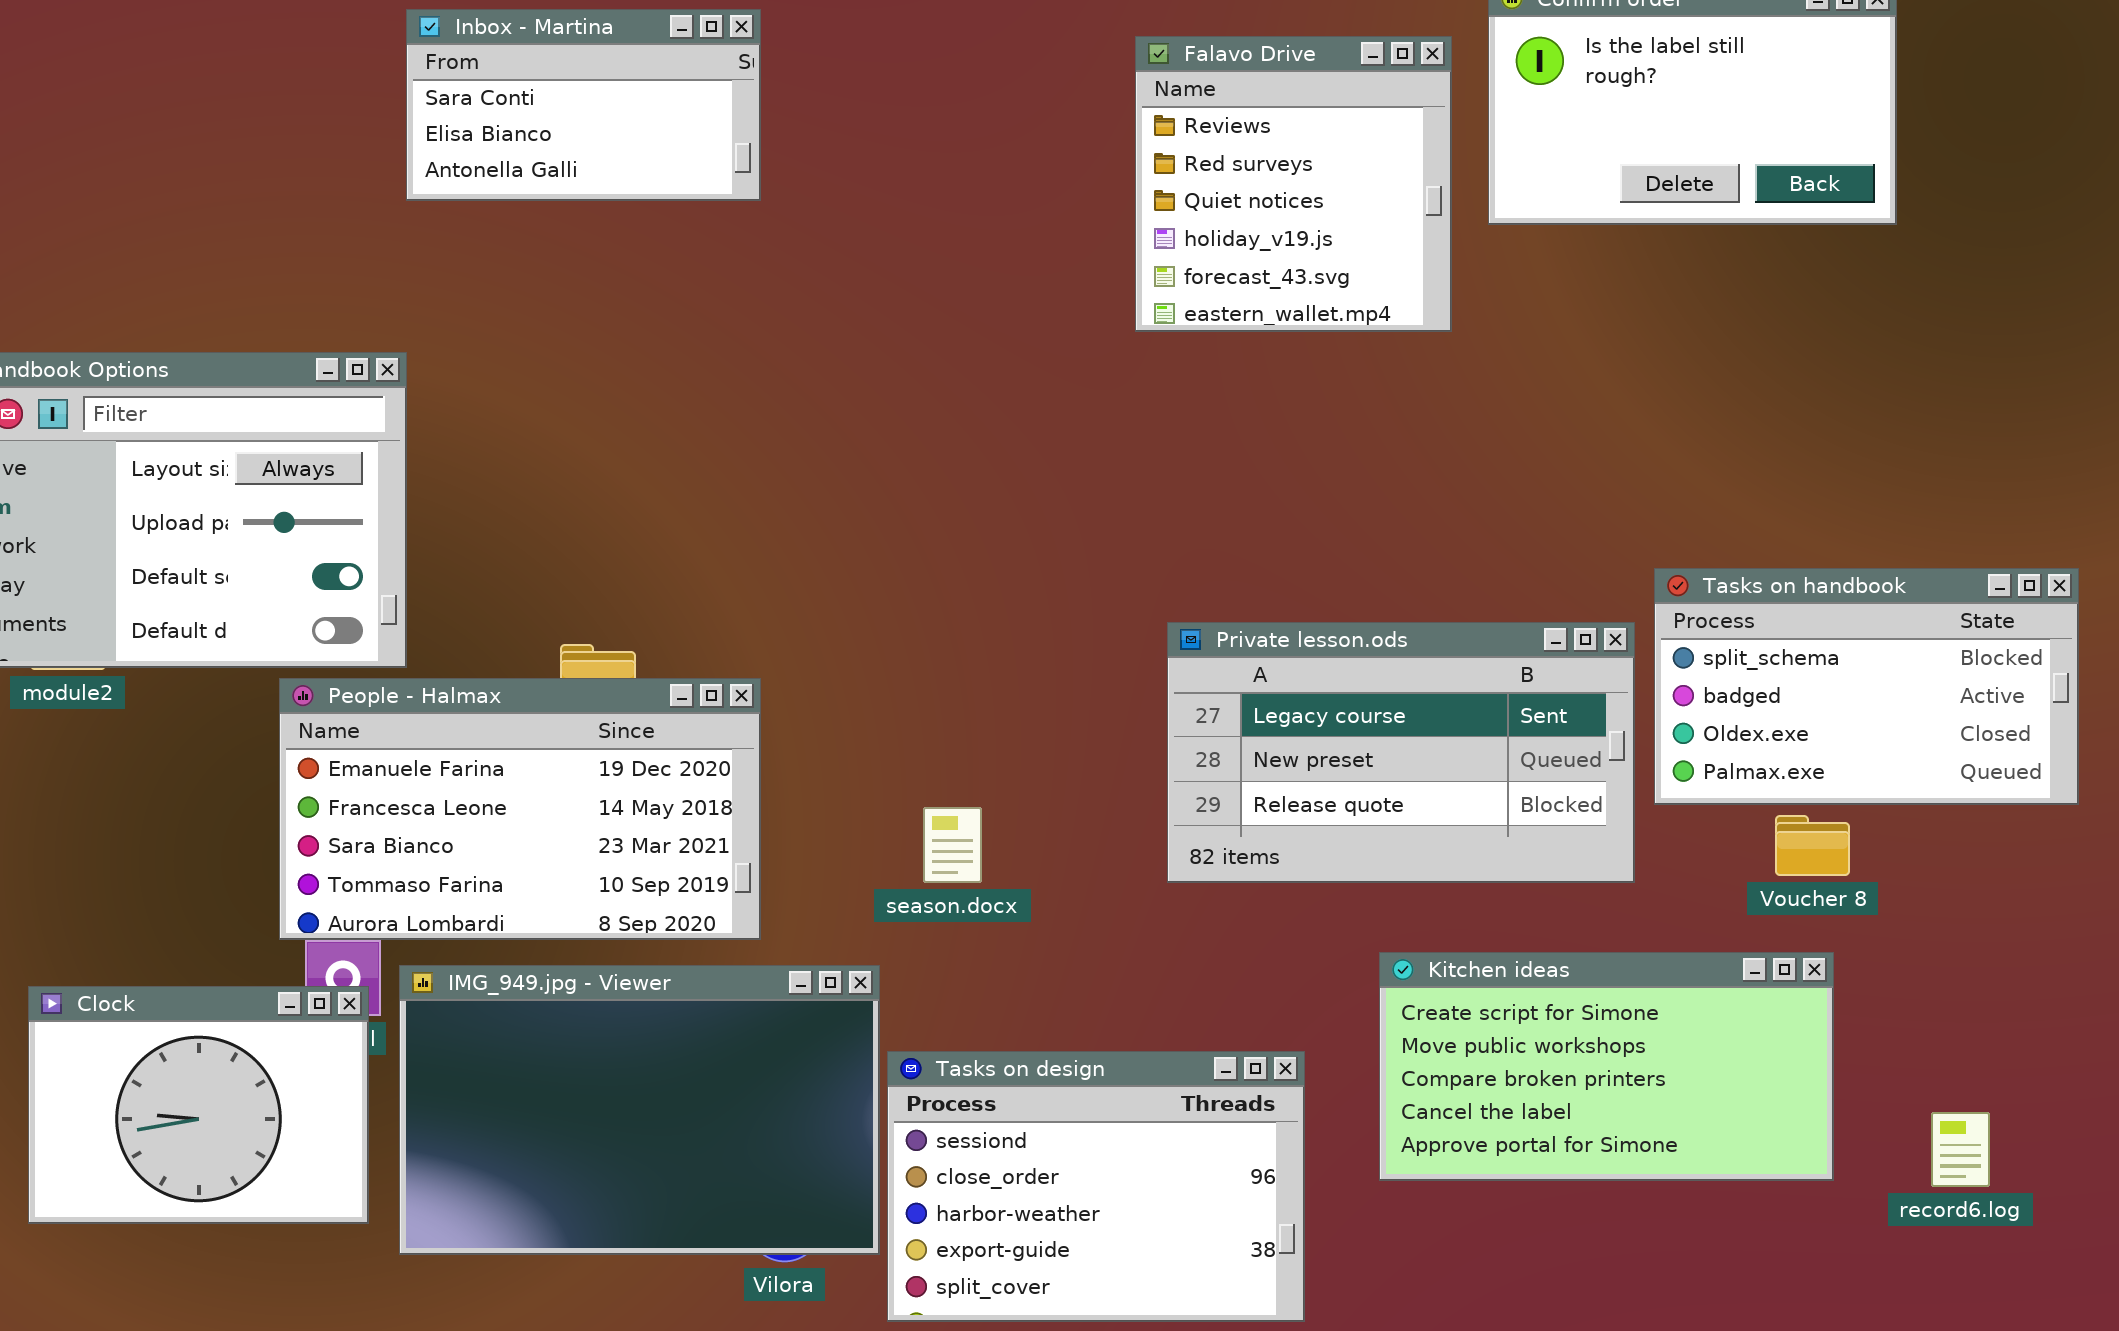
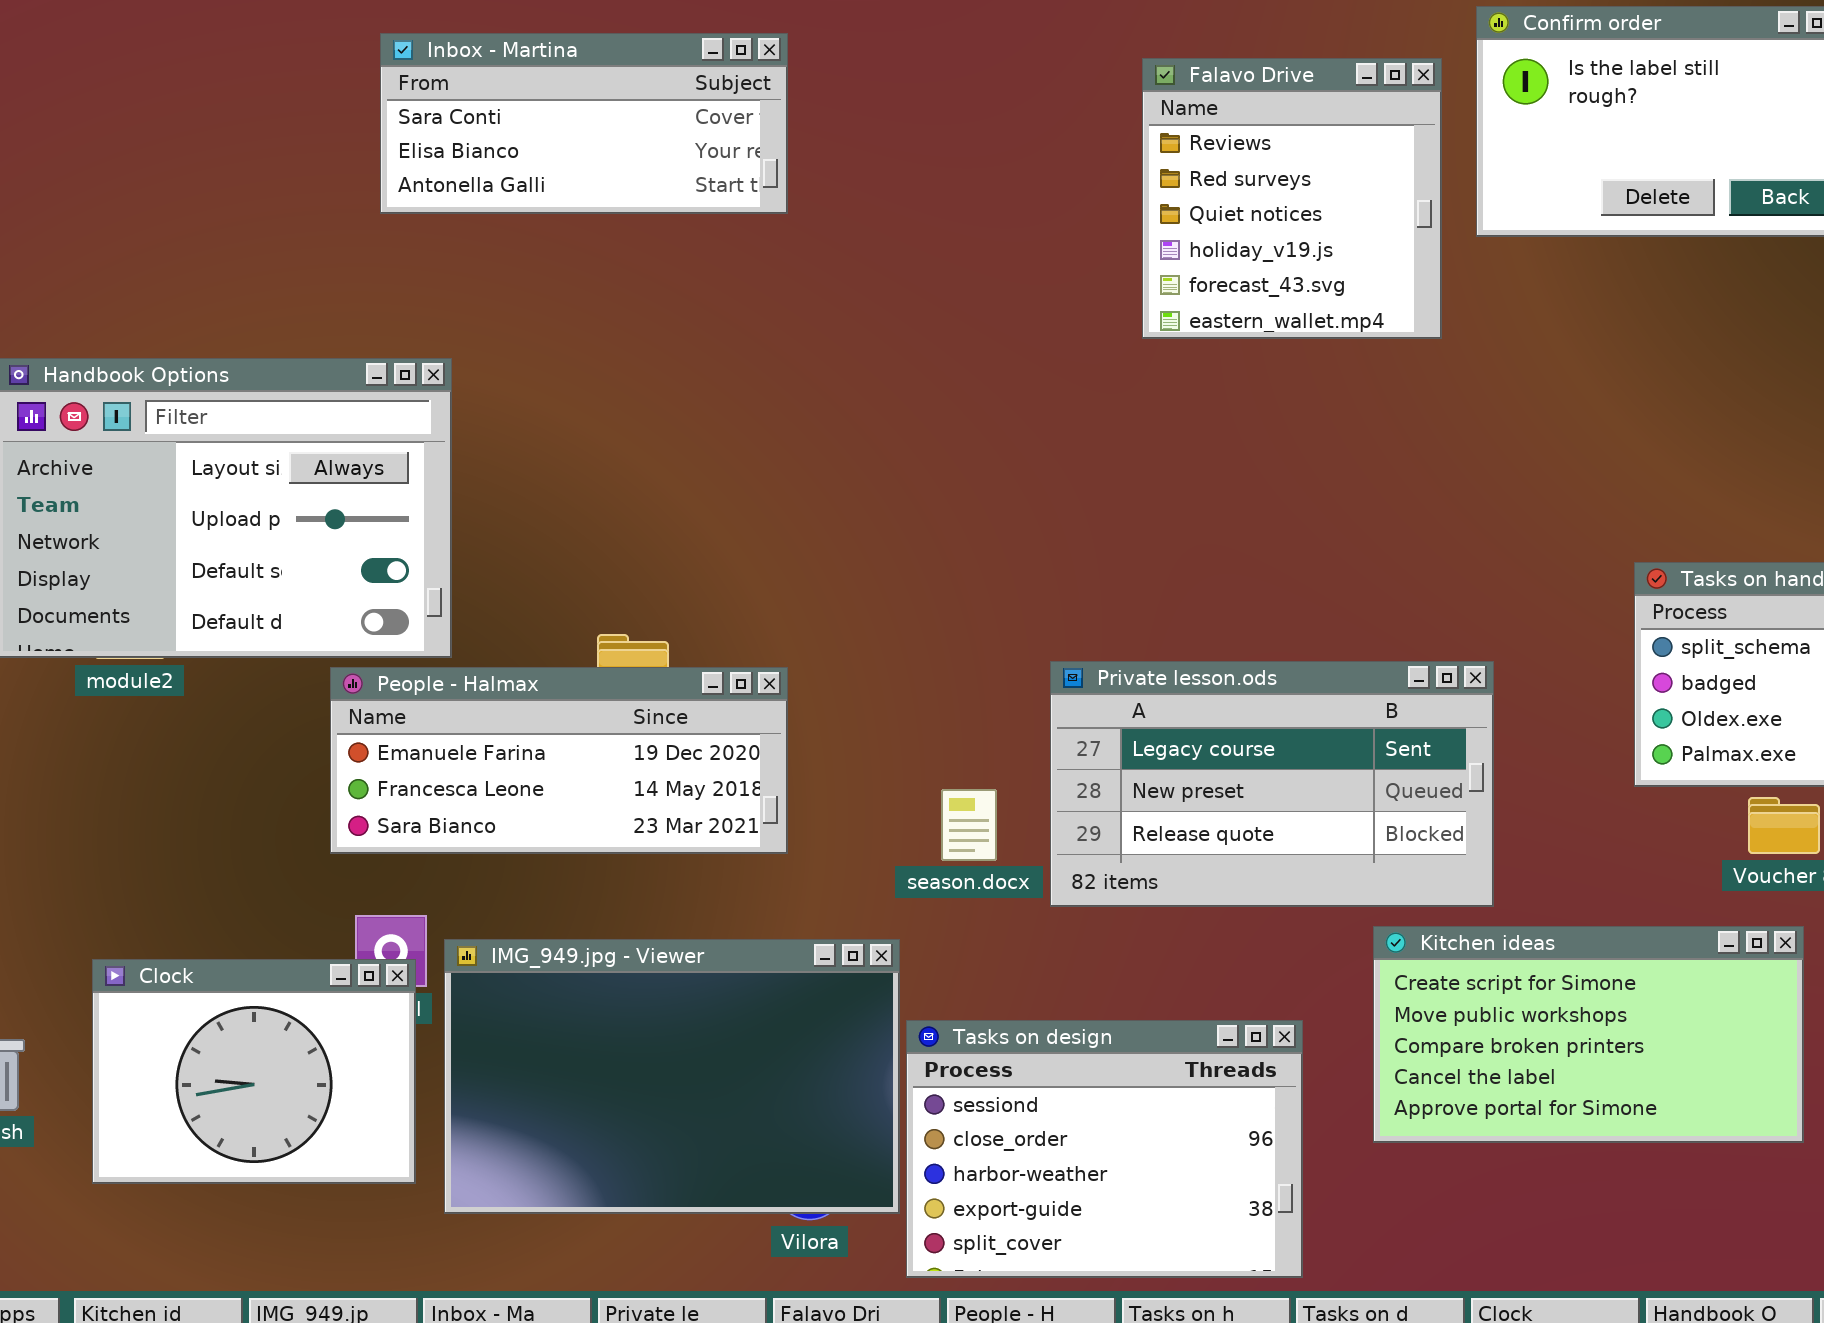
Inbox - Martina: [406,9,761,201] -> [380,33,788,214], resized
Private lesson.ods: [1167,622,1635,883] -> [1050,661,1494,907], moved
People - Halmax: [279,678,761,940] -> [330,667,788,854], resized

